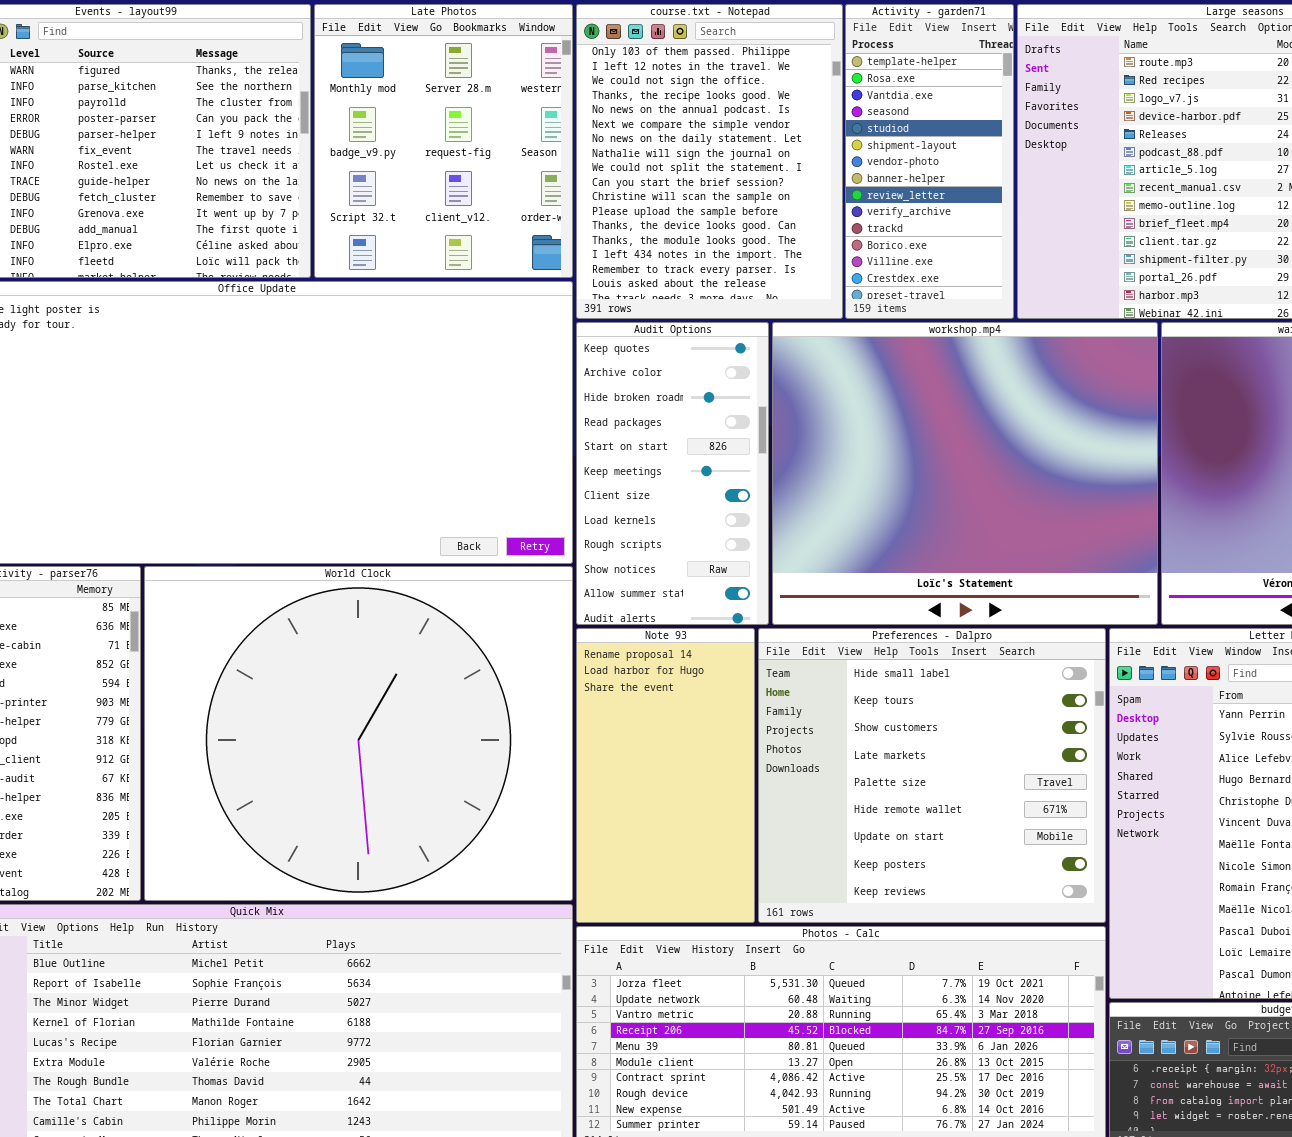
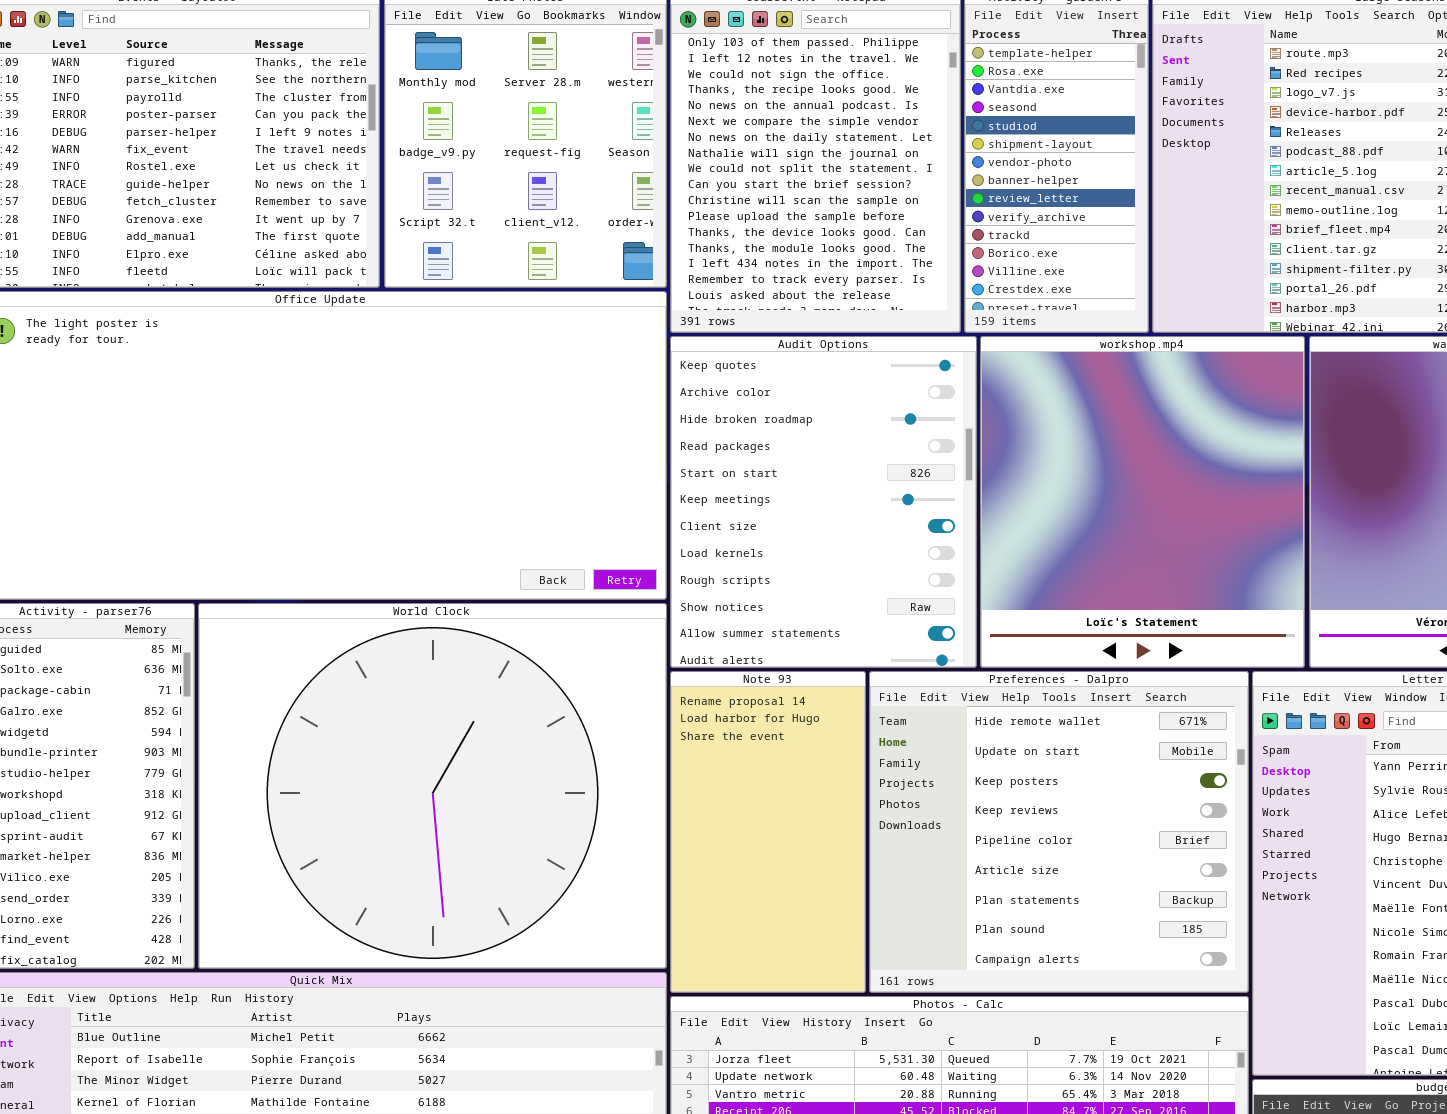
Audit Options: [576,322,769,625] -> [670,336,977,668], resized
workshop.mp4: [772,322,1158,625] -> [980,336,1305,668], resized
Preferences - Dalpro: [758,628,1106,923] -> [869,671,1249,993], scrolled down 5 rows

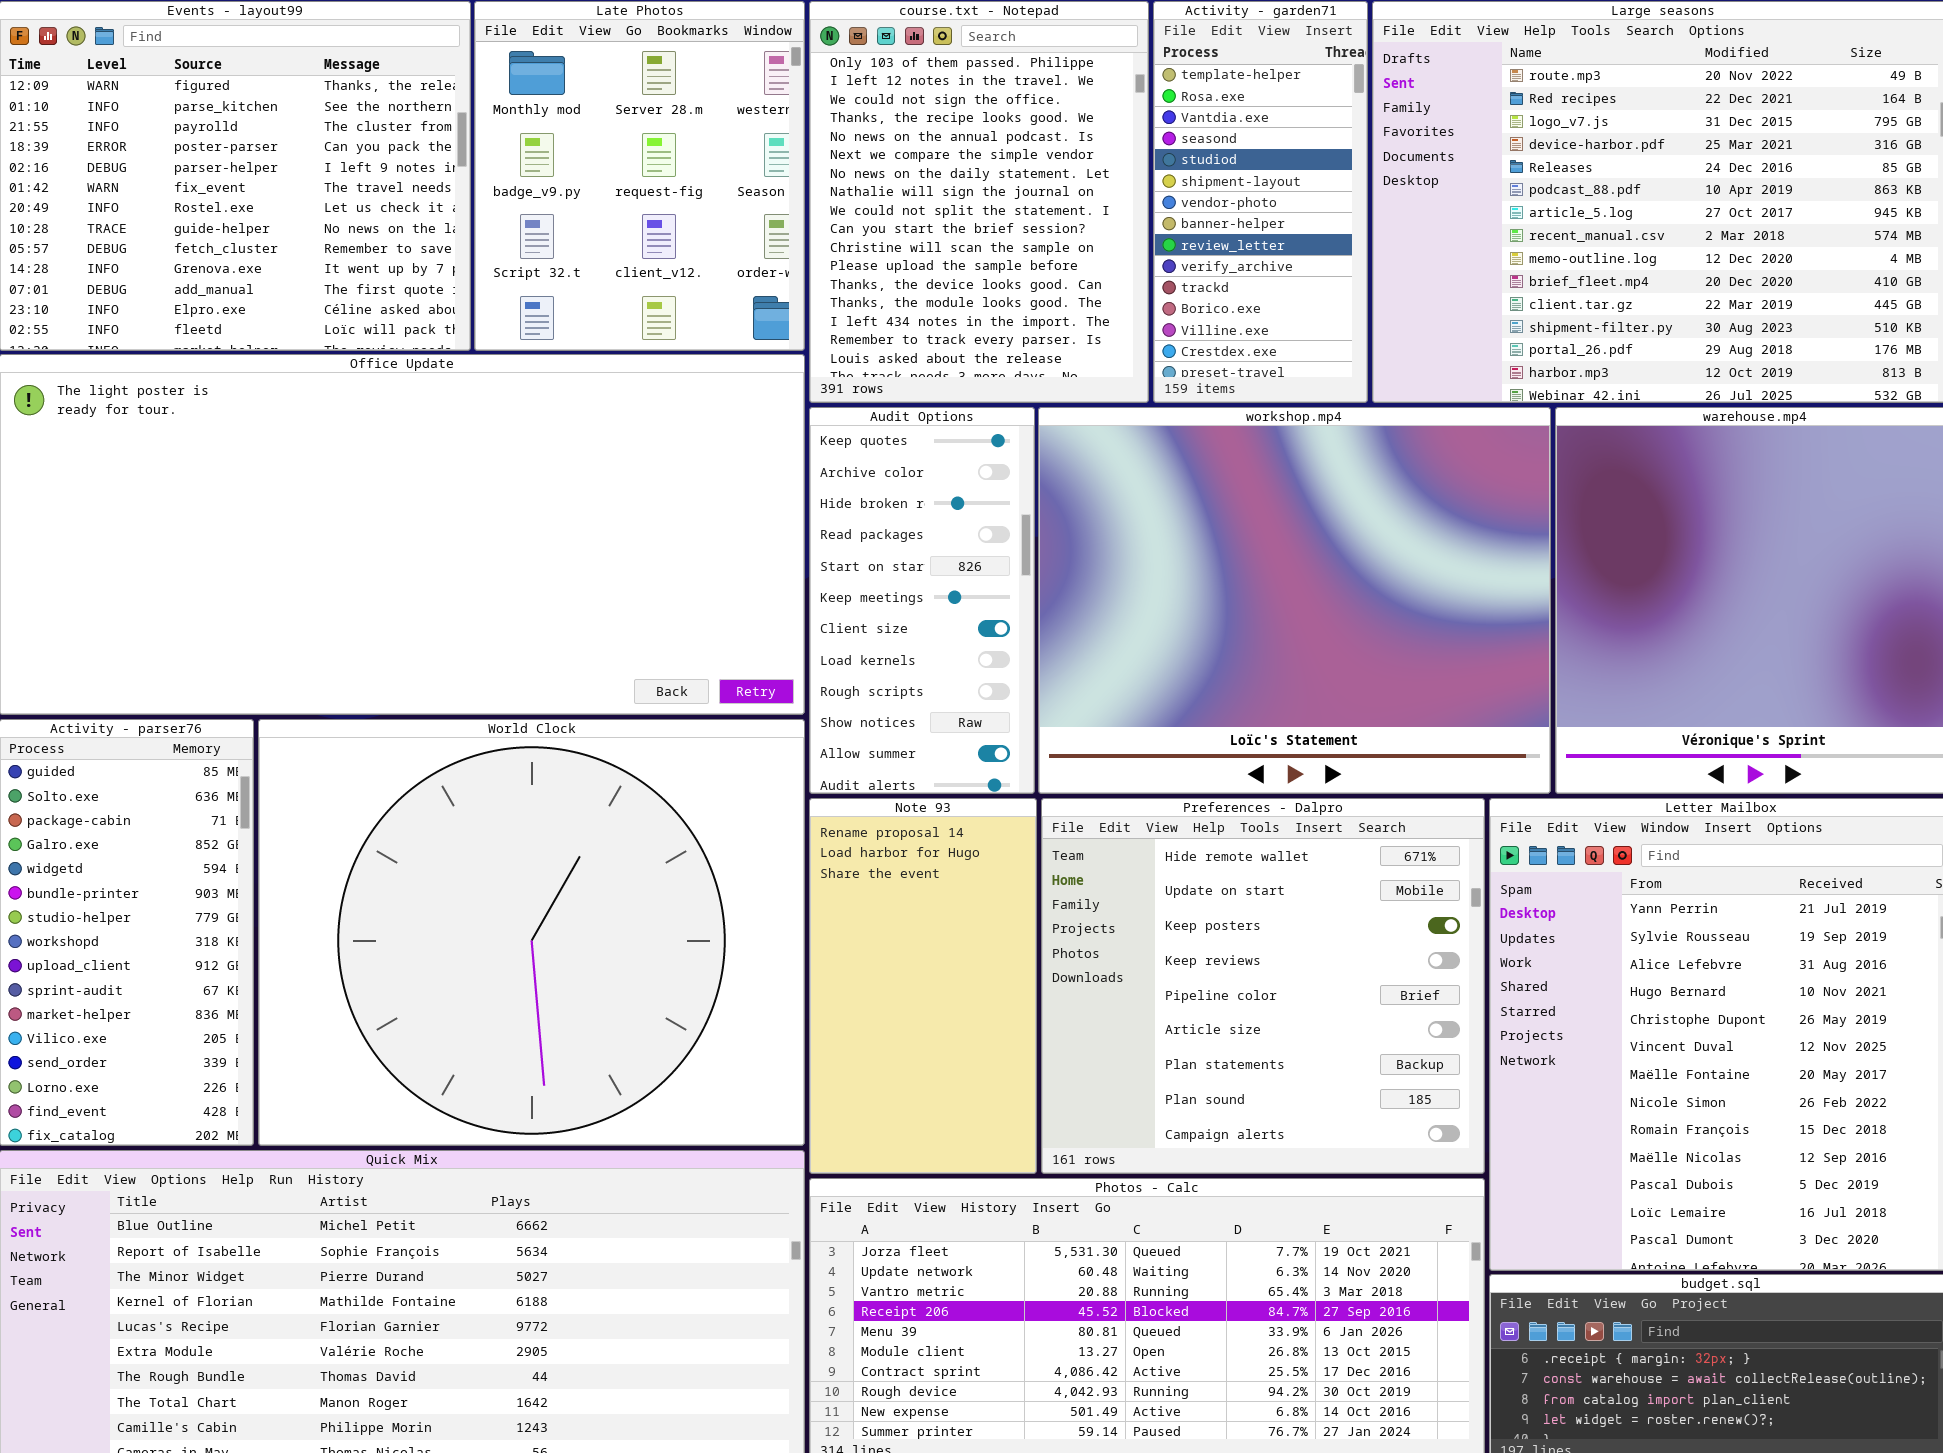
Audit Options: [670,336,977,668] -> [809,407,1035,794], resized
workshop.mp4: [980,336,1305,668] -> [1038,407,1551,794], resized

